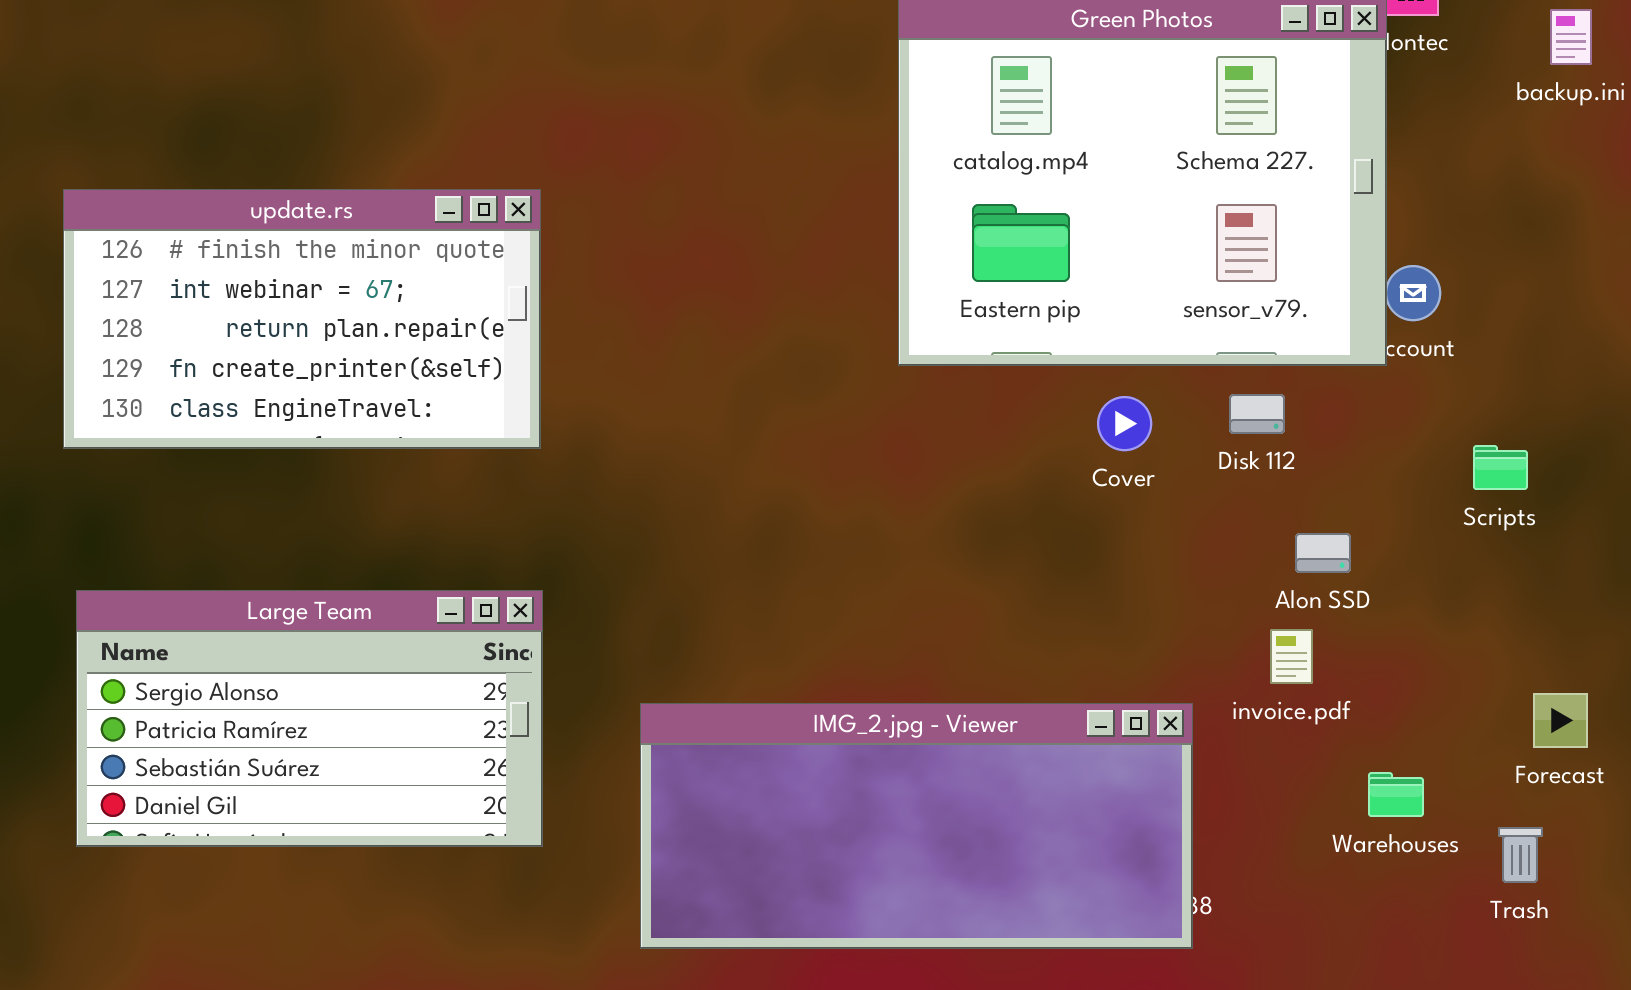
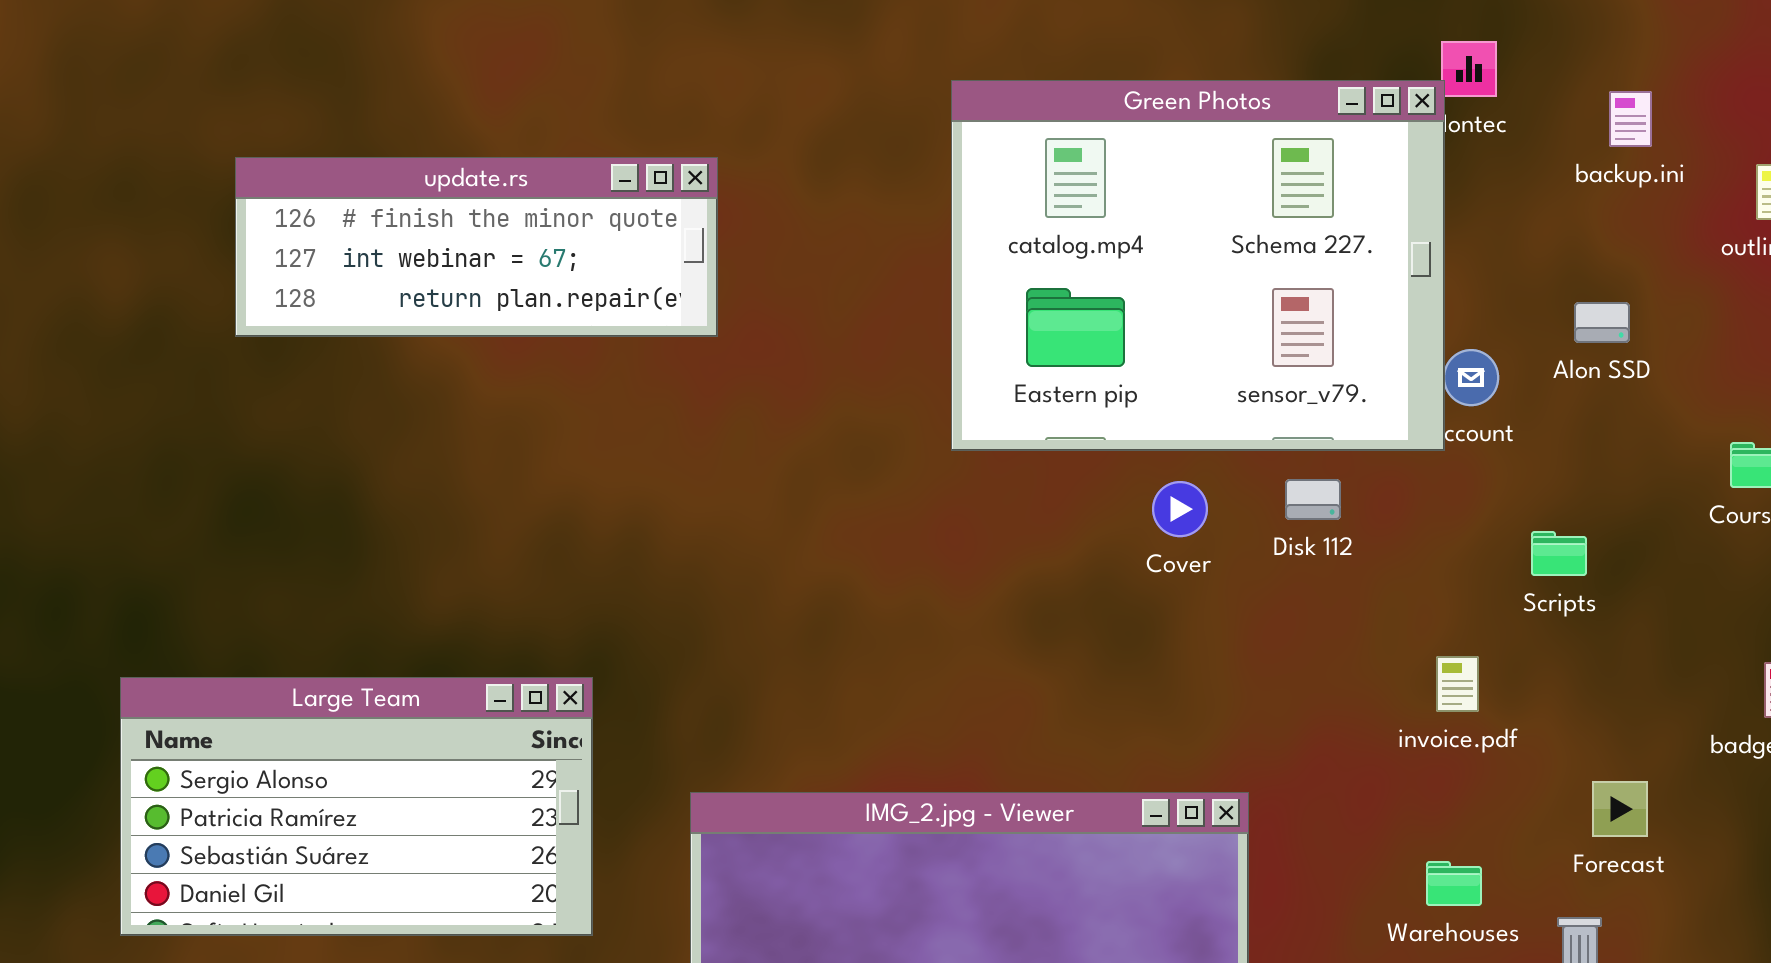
update.rs: [63,189,541,449] -> [235,157,718,337], moved, resized
Alon SSD: [1295,533,1351,573] -> [1574,302,1630,343], moved
invoice.pdf: [1270,629,1313,684] -> [1436,656,1479,712], moved

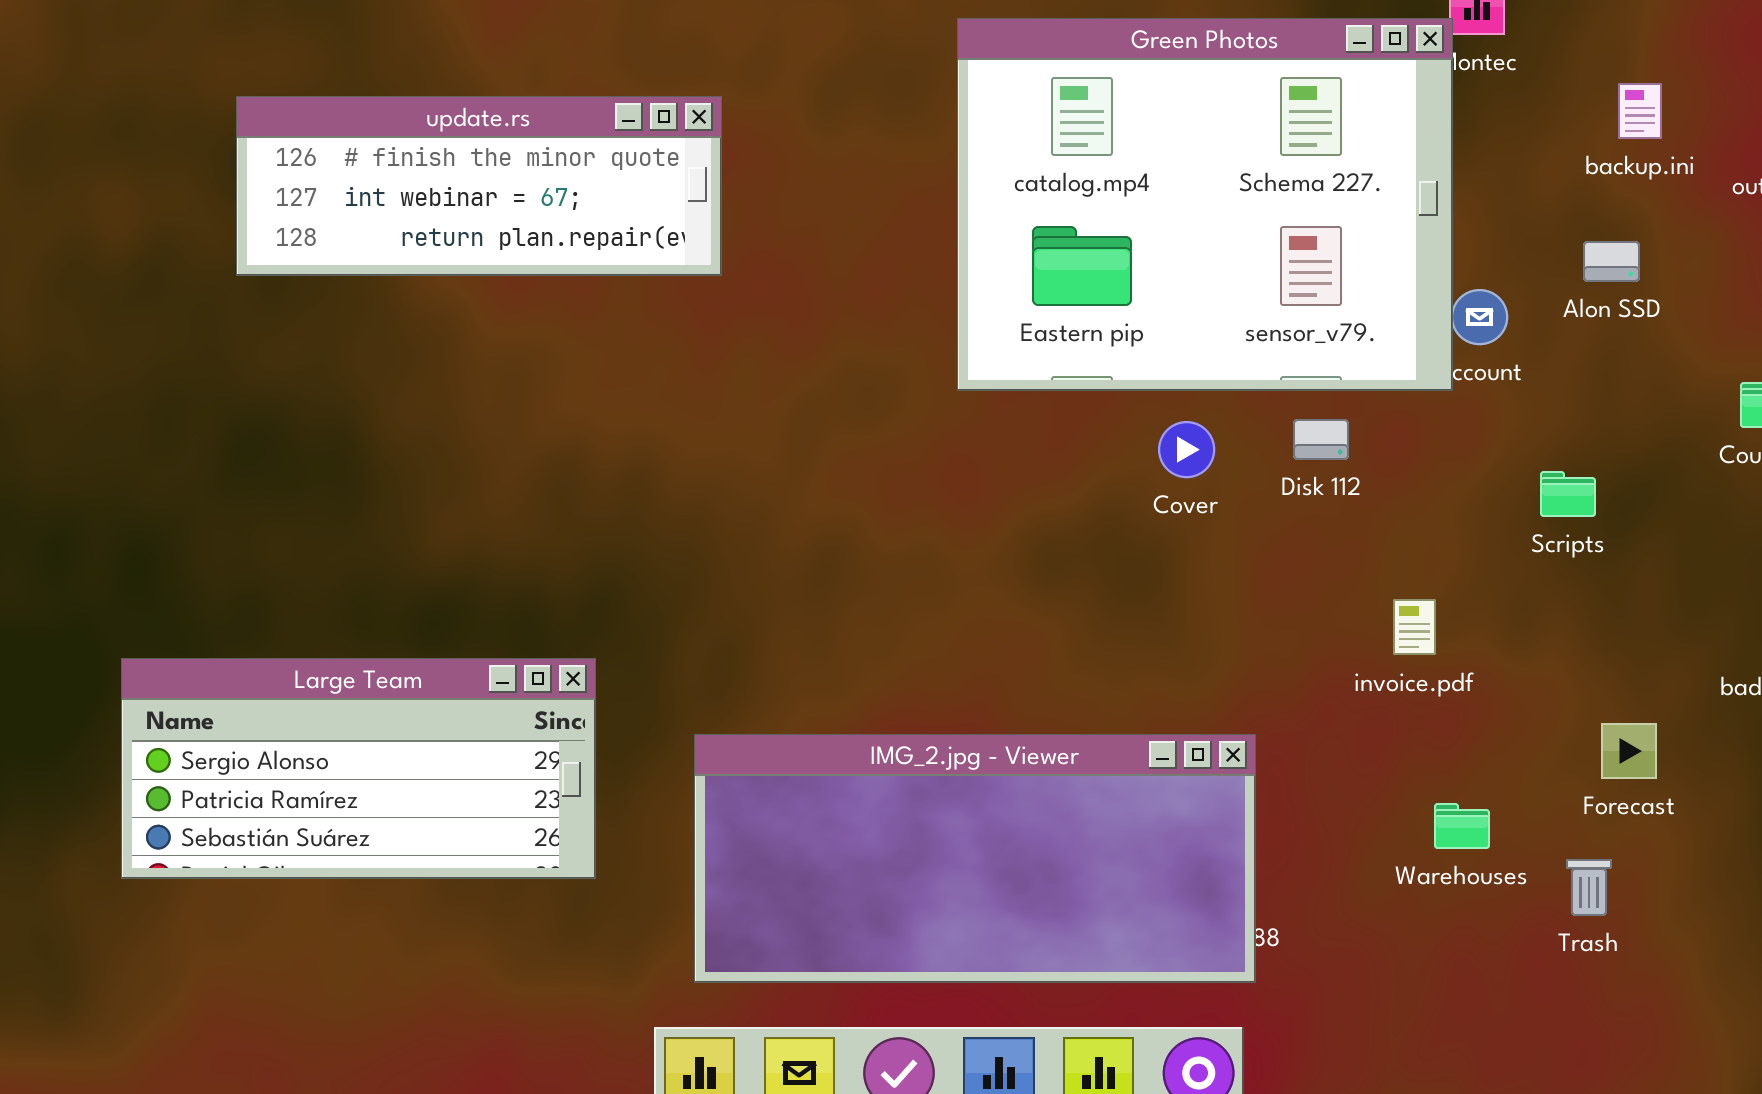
backup.ini: [1609,91,1652,147] -> [1618,83,1662,139], moved
invoice.pdf: [1436,656,1479,712] -> [1393,599,1436,655], moved
Large Team: [120,677,593,936] -> [121,658,596,879], resized

